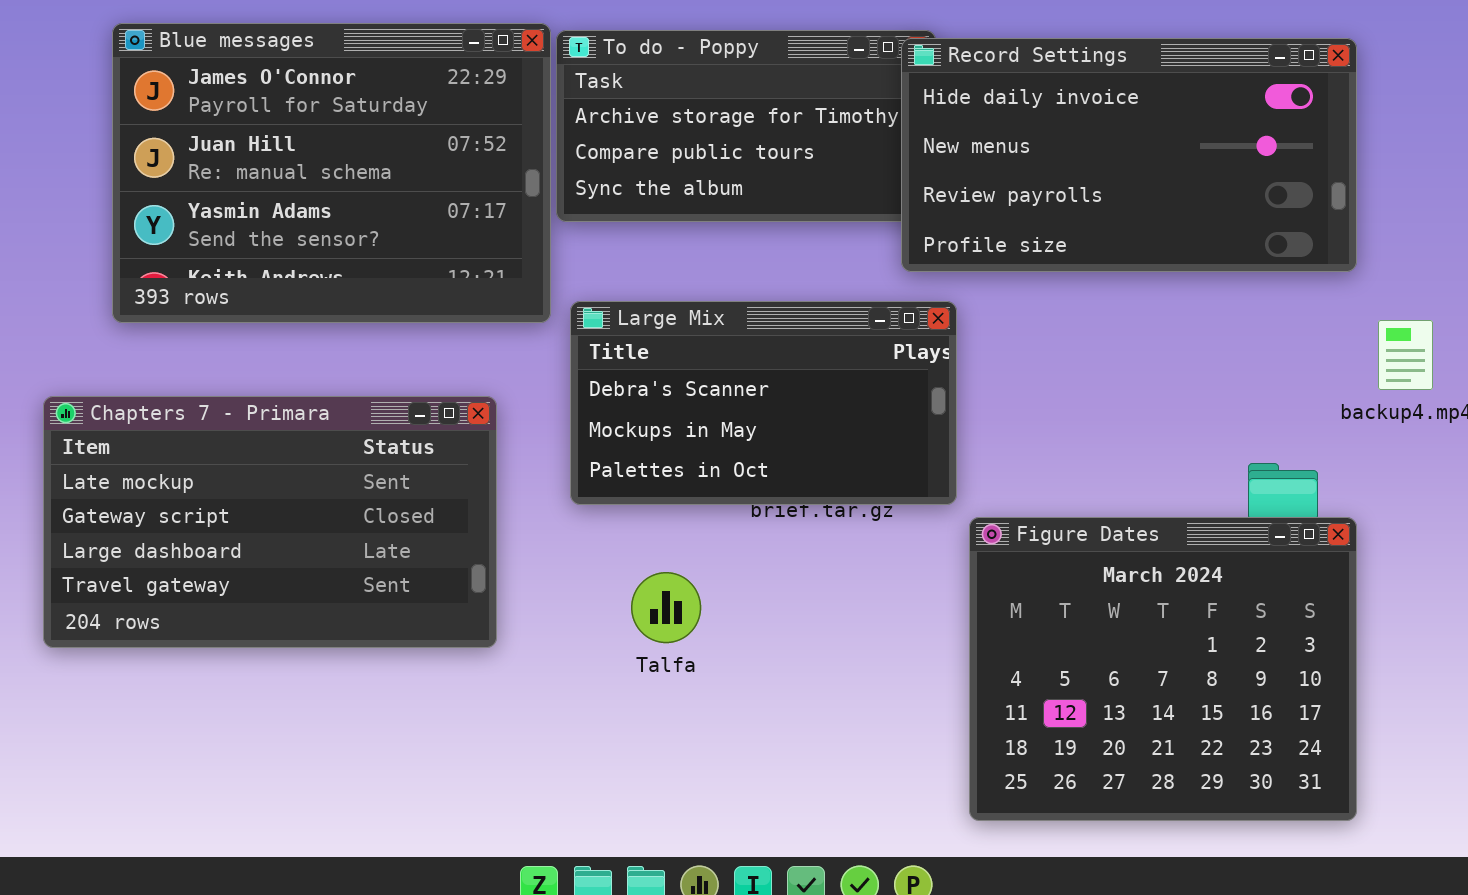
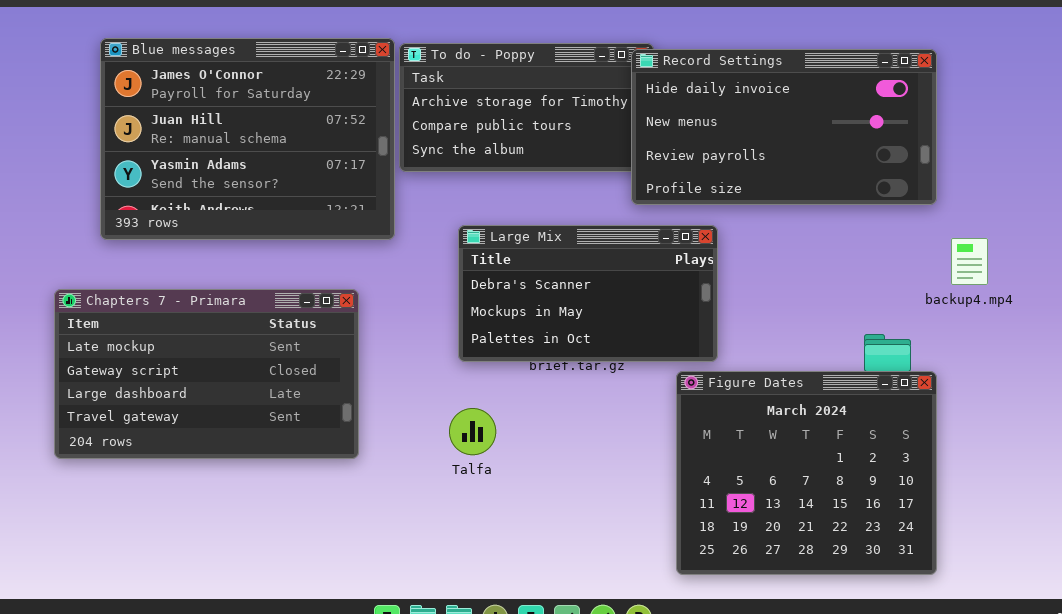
Large Mix: [570,301,957,505] -> [458,225,718,362], moved

